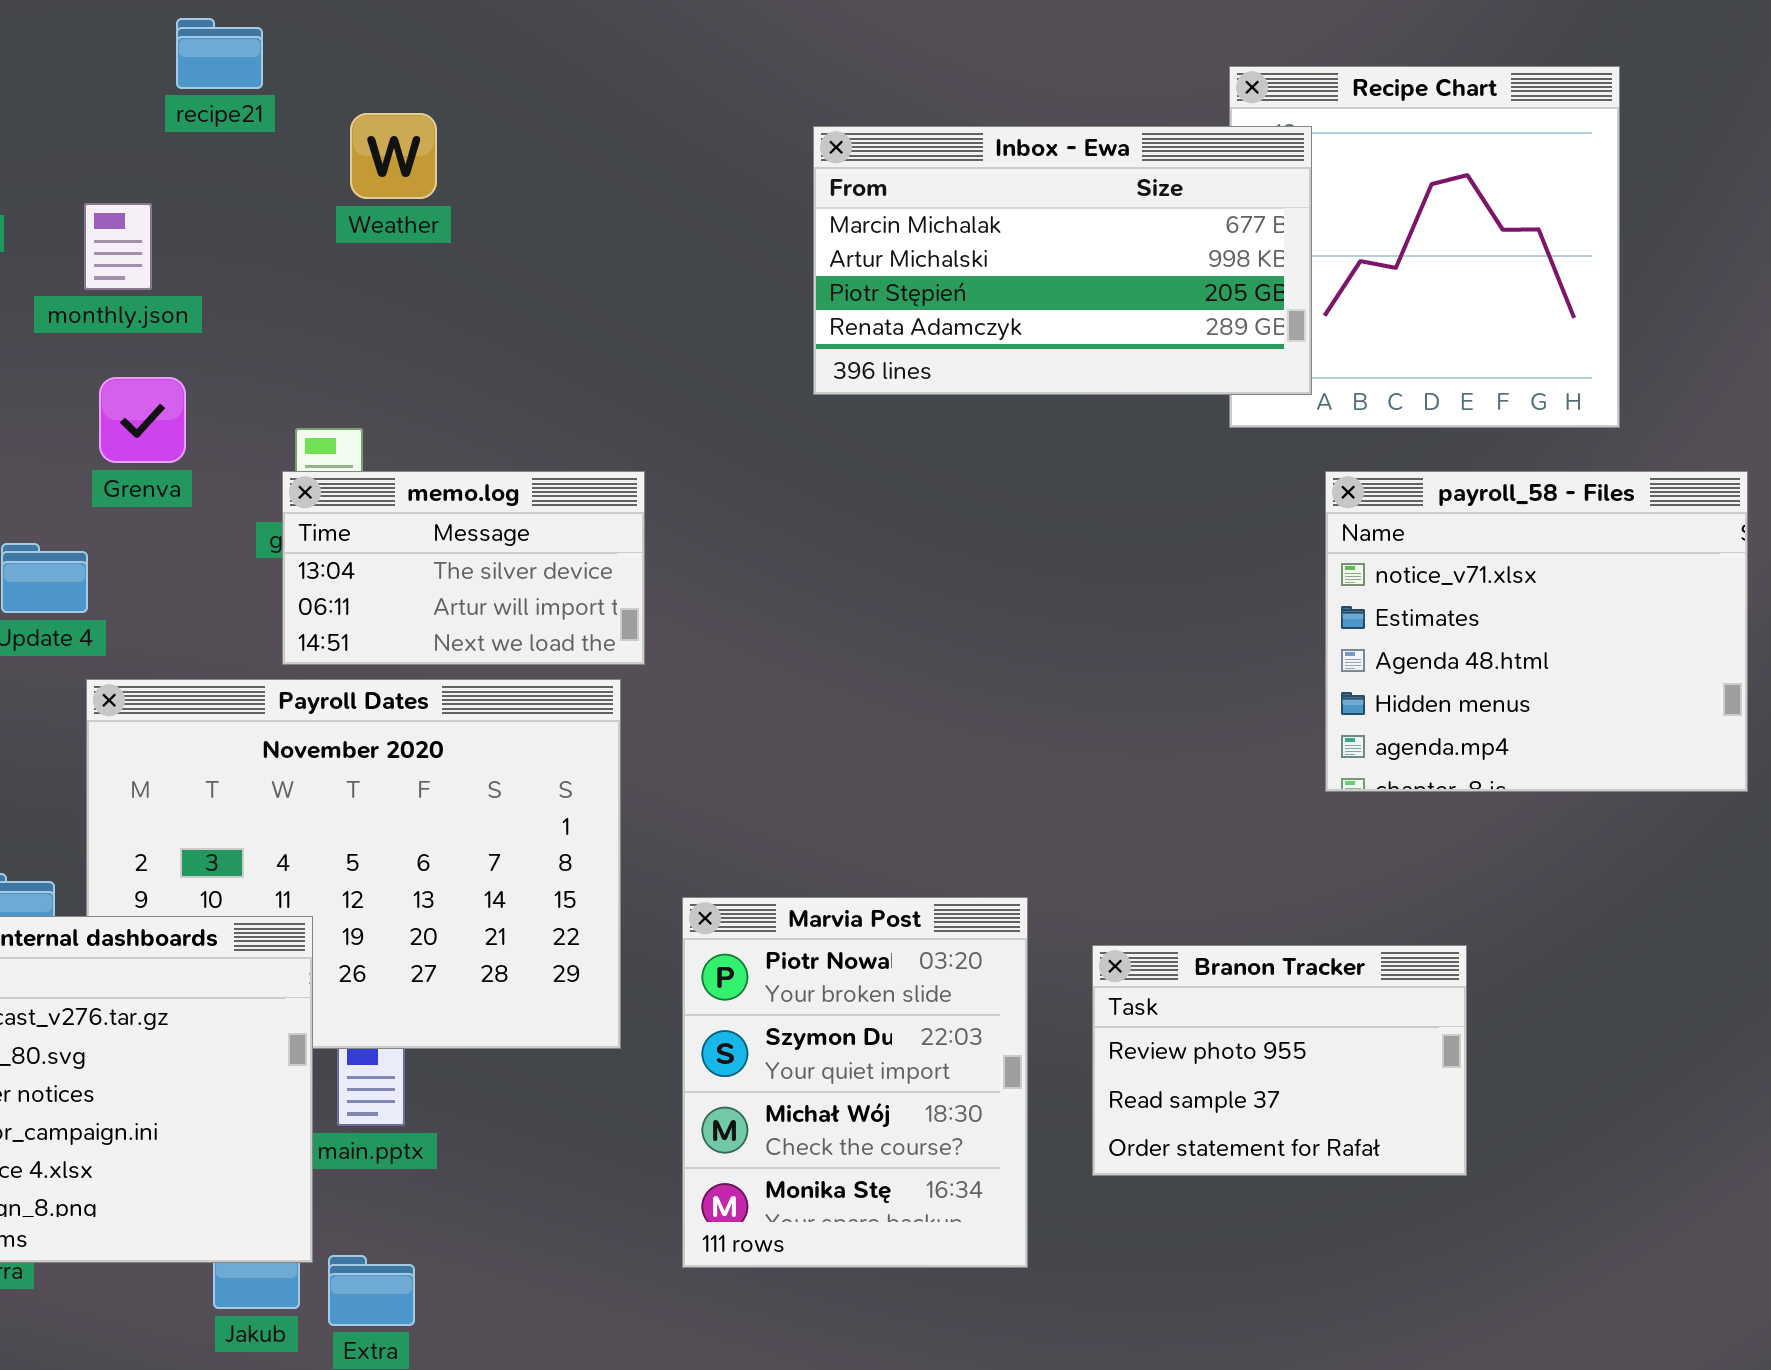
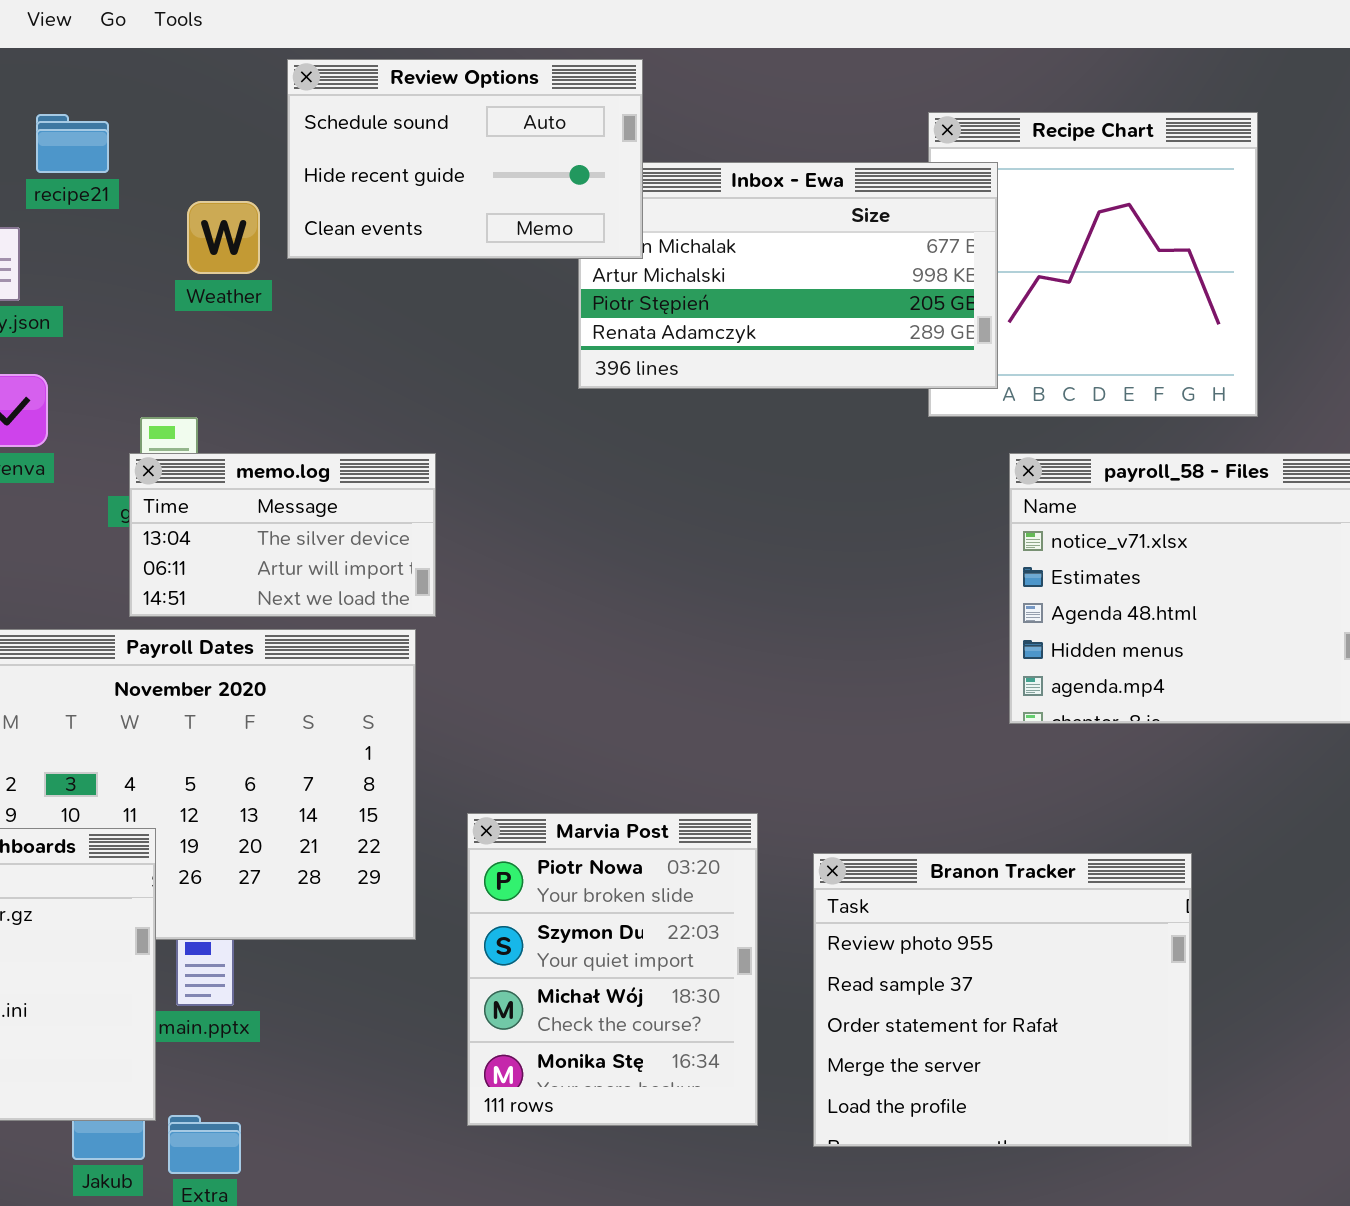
Review Options: none -> [287,59,643,259], opened
recipe21: [176,18,263,89] -> [36,114,109,173], moved
Weather: [350,113,437,199] -> [187,201,260,274], moved
Branon Tracker: [1092,945,1467,1176] -> [813,853,1192,1147], resized

